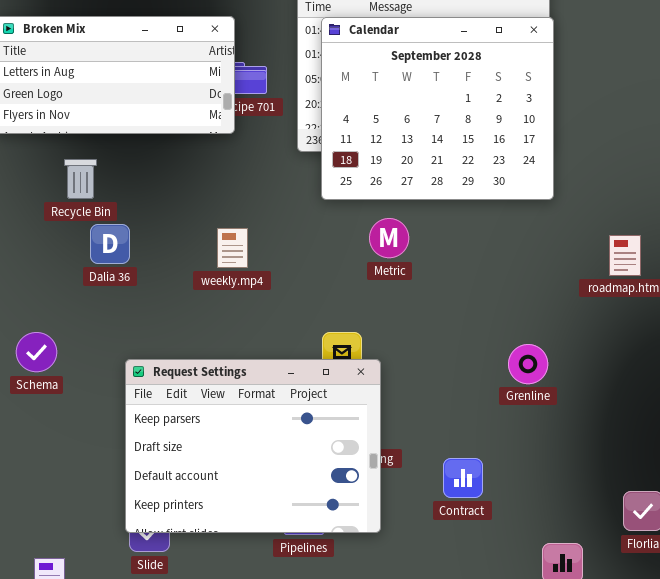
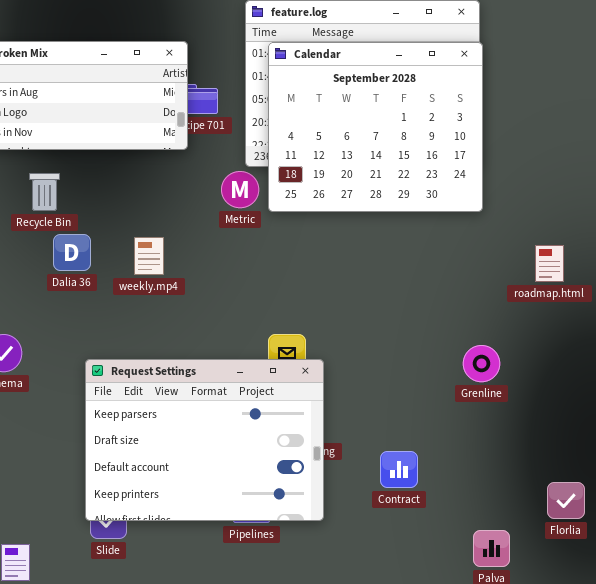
Metric: [369,218,409,258] -> [221,171,259,208], moved
weekly.mp4: [217,228,248,268] -> [134,237,164,275], moved
Grenline: [508,344,548,384] -> [463,345,500,382], moved

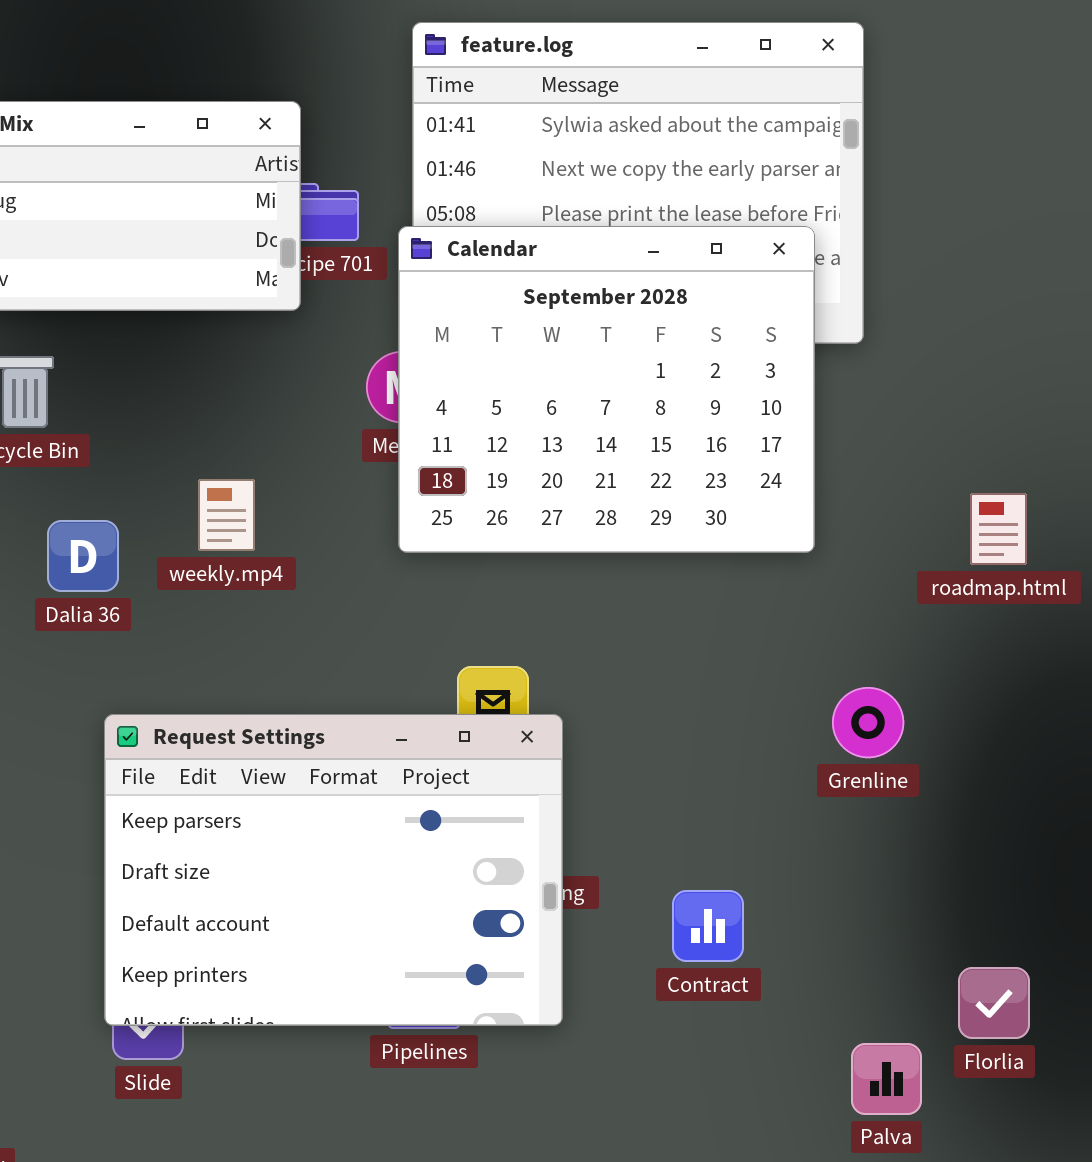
Calendar: [268,42,483,212] -> [398,226,815,553], moved
Dalia 36: [53,234,91,271] -> [47,520,119,592], moved
Florlia: [547,482,585,519] -> [958,967,1030,1039], moved

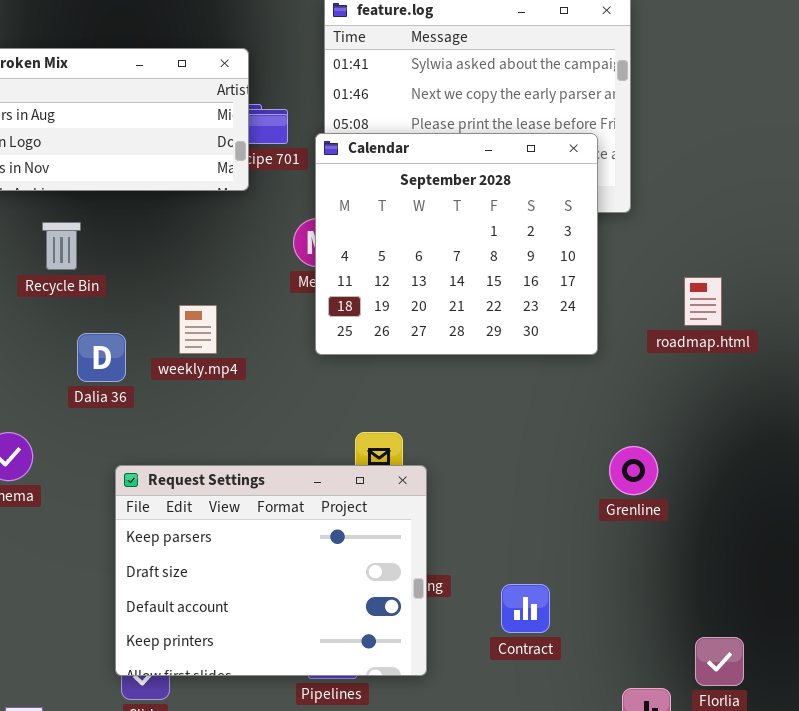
roadmap.html: [970,493,1027,565] -> [684,277,722,326], moved

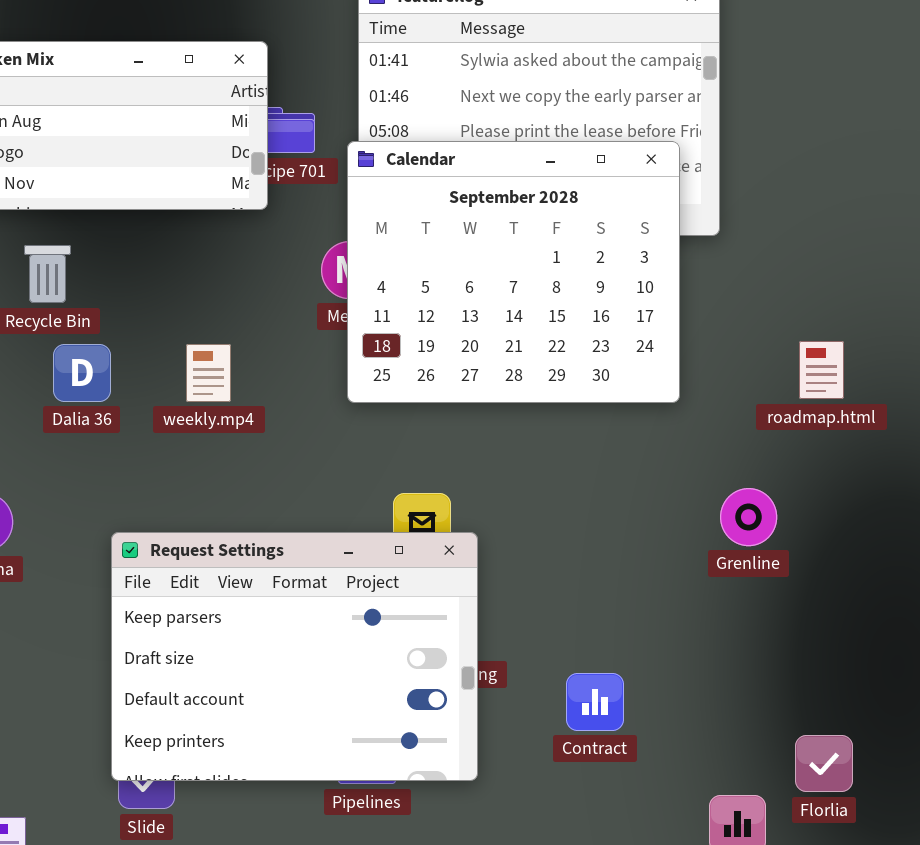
roadmap.html: [684,277,722,326] -> [799,341,844,399], moved
Dalia 36: [77,333,126,382] -> [53,344,111,402], moved
Grenline: [609,446,658,495] -> [720,488,777,546], moved

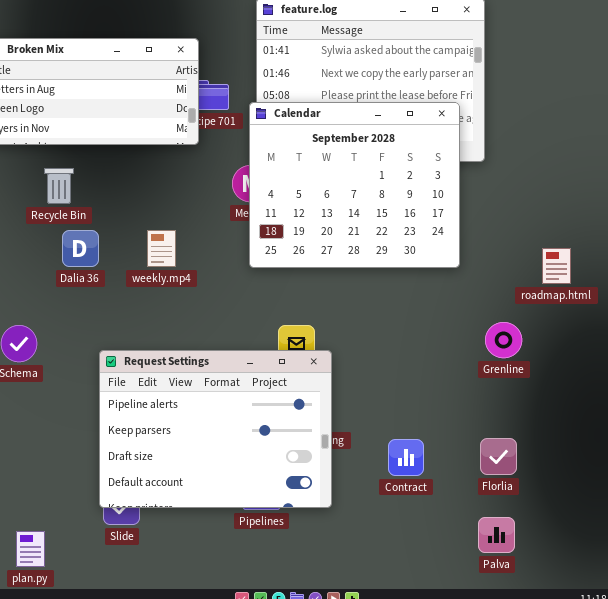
roadmap.html: [799,341,844,399] -> [542,248,571,284], moved
Request Settings: [111,532,478,781] -> [99,350,332,508], scrolled up 1 row
Florlia: [795,735,853,792] -> [480,438,517,475], moved

